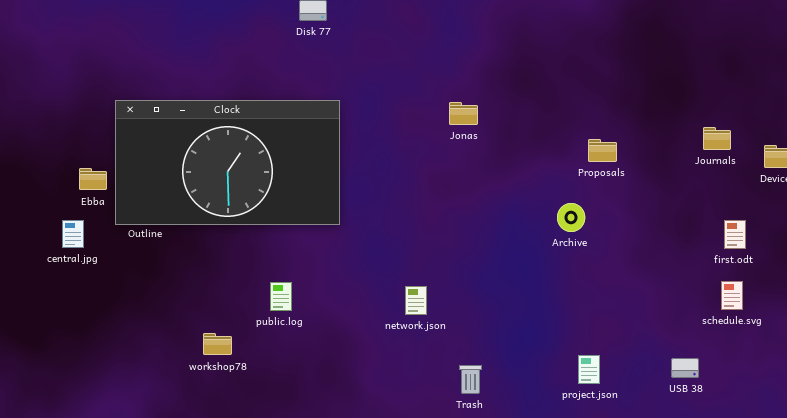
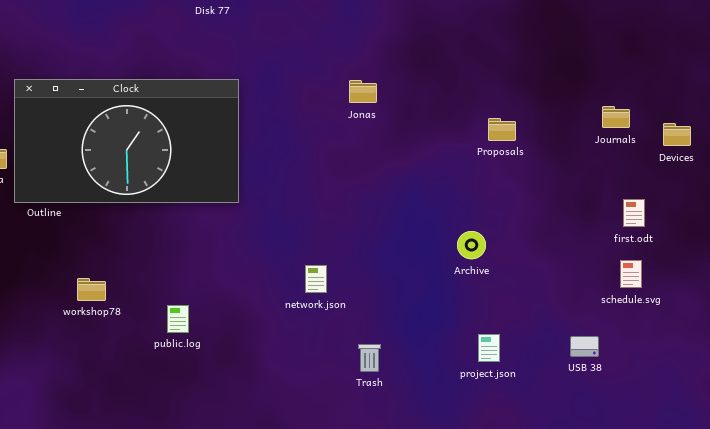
Archive: [557,203,585,232] -> [457,231,486,259], moved
public.log: [270,282,292,311] -> [167,305,189,333], moved
workshop78: [203,333,232,355] -> [77,278,106,301], moved

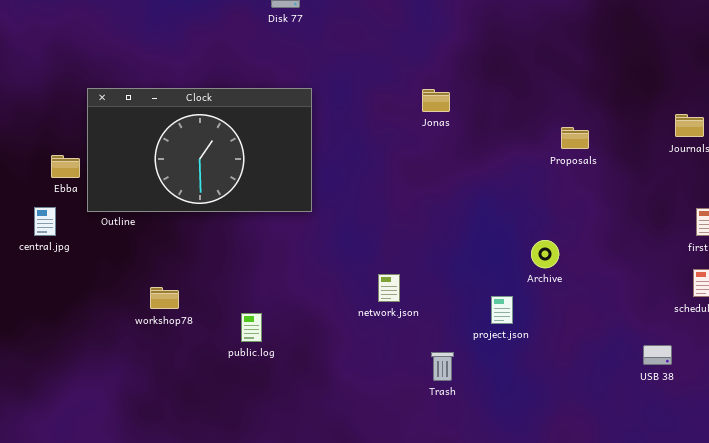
project.json: [478,334,500,362] -> [491,296,513,324], moved

